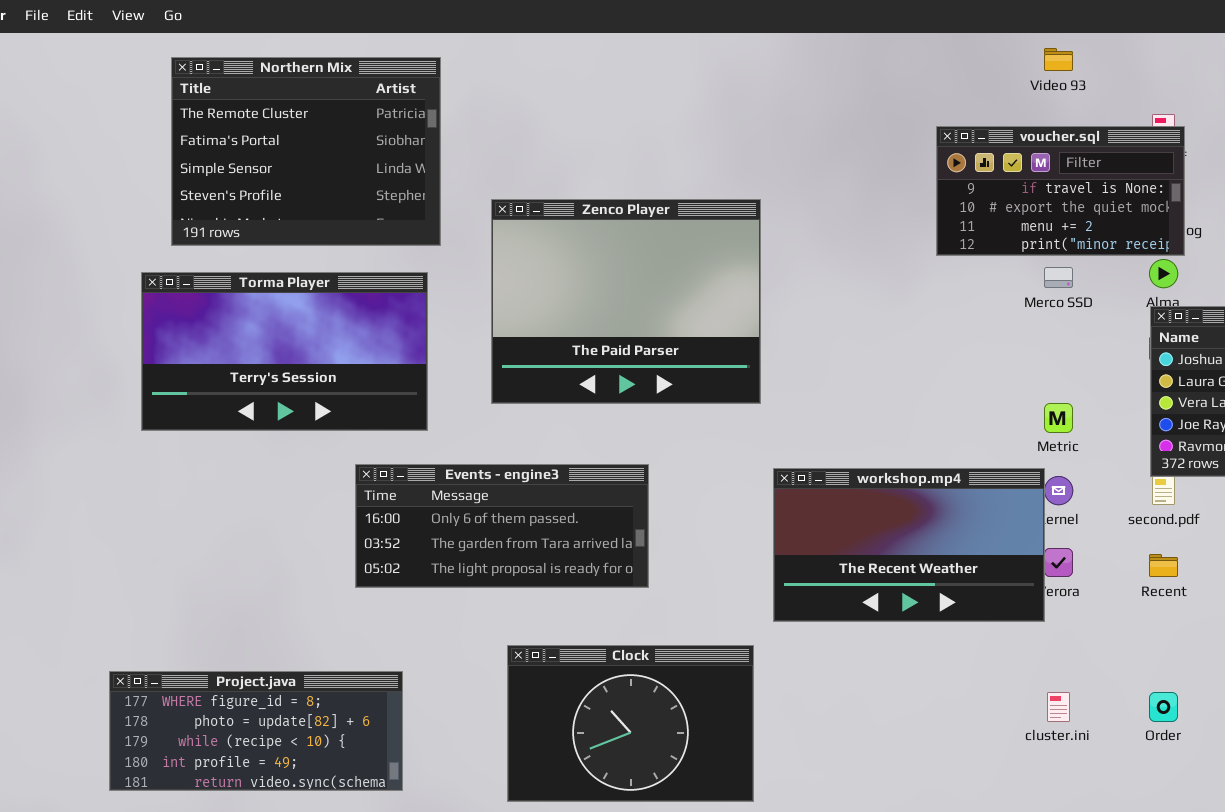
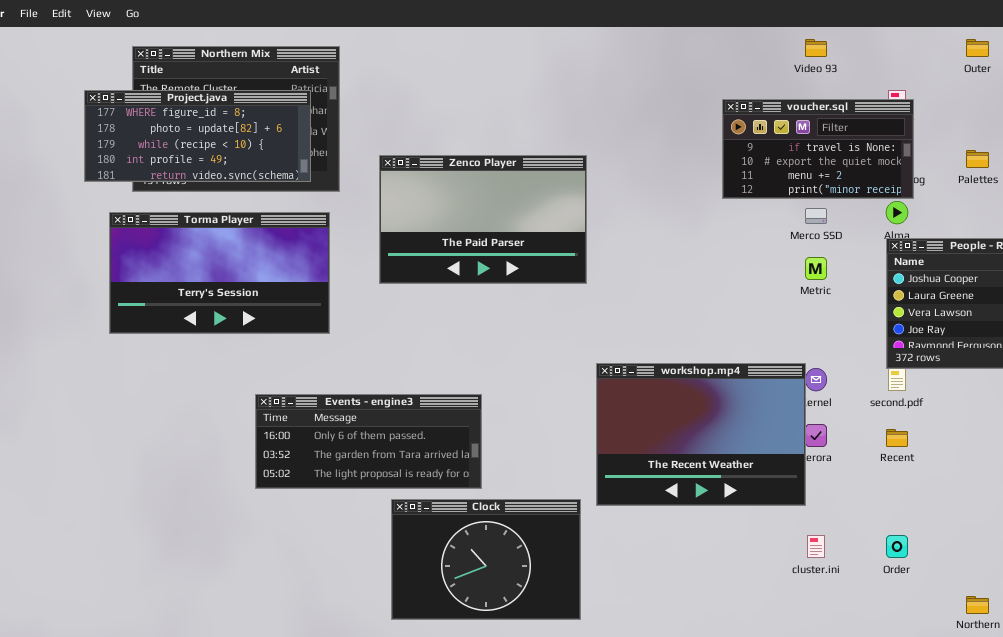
Zenco Player: [491,199,761,404] -> [379,155,587,284], resized
Metric: [1044,403,1073,433] -> [805,257,827,280], moved
Events - engine3: [355,464,649,588] -> [255,394,482,489], moved
workshop.mp4: [773,468,1045,622] -> [596,363,806,506], resized
Project.java: [109,671,403,791] -> [84,90,311,182], moved

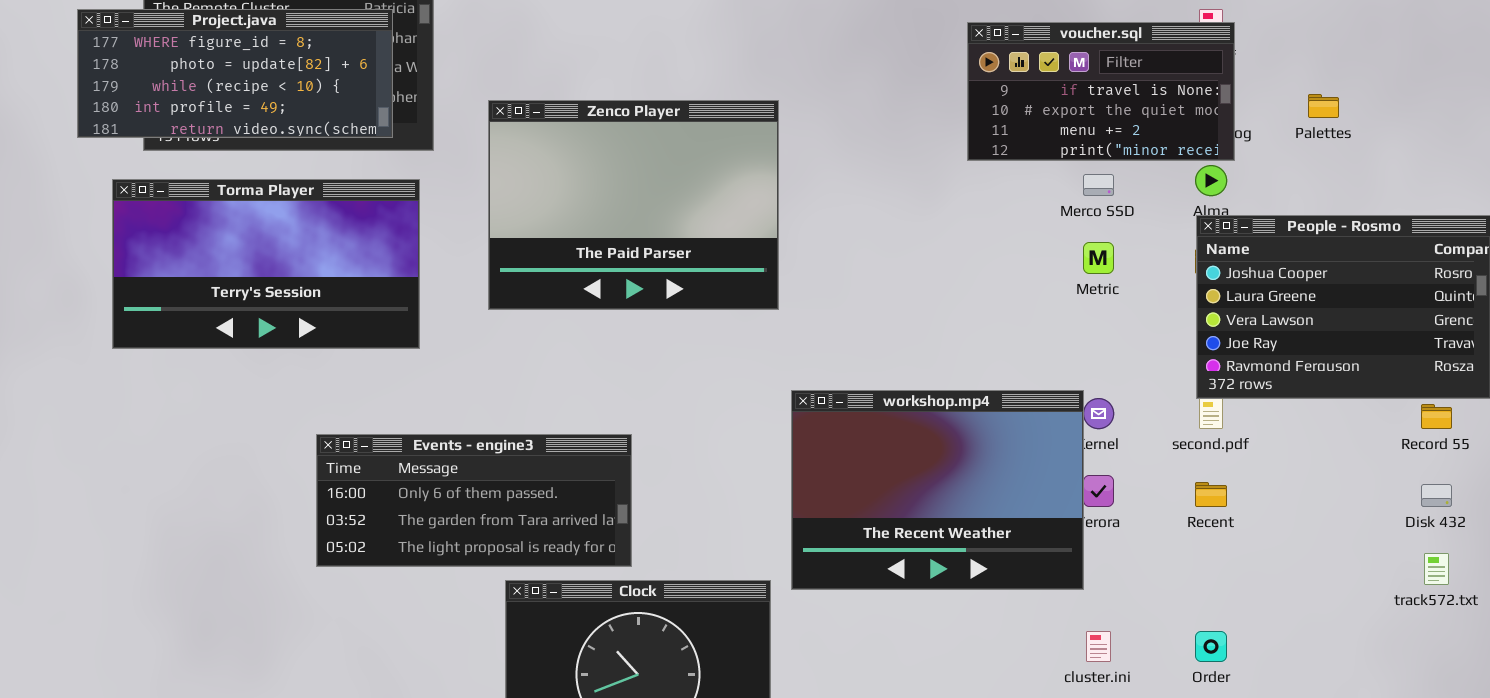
Zenco Player: [379,155,587,284] -> [488,100,779,310], resized

